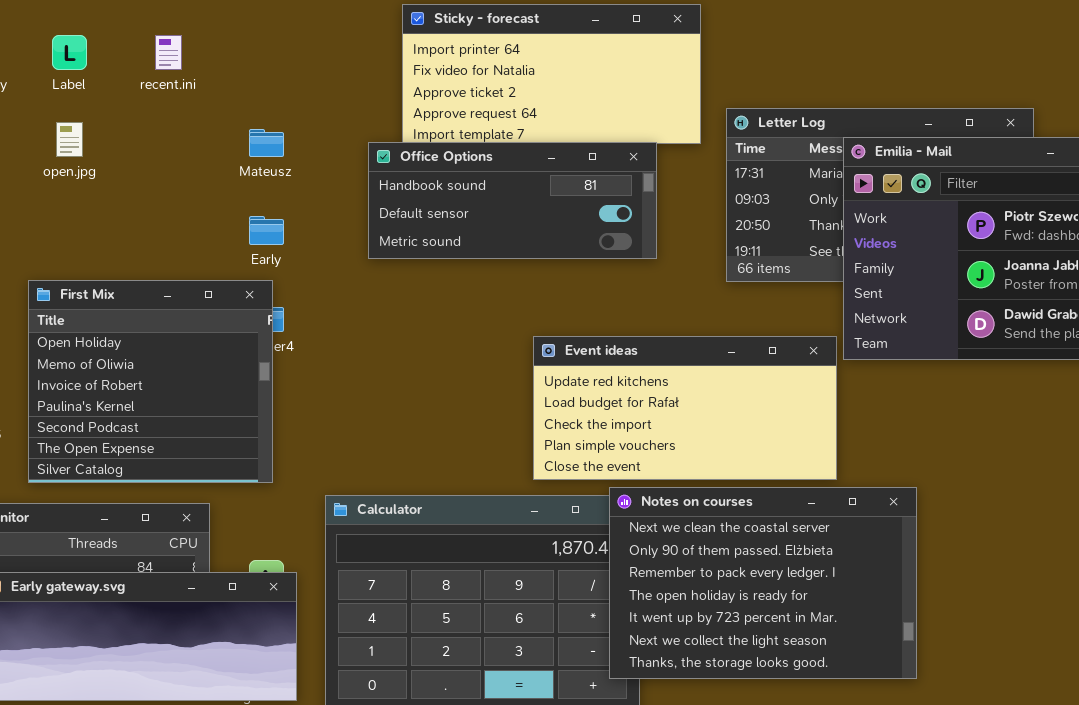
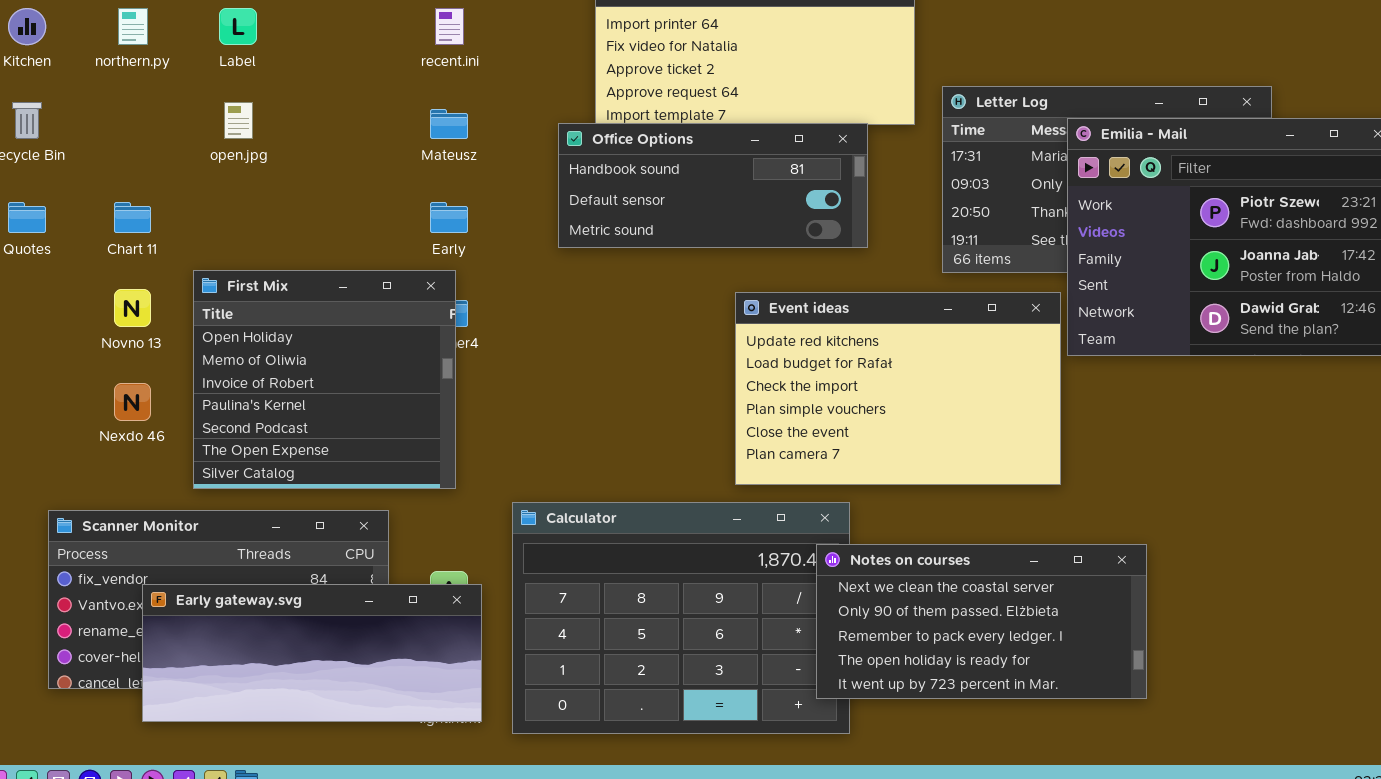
recent.ini: [155,35,182,70] -> [435,8,464,45], moved
Event ideas: [533,336,837,480] -> [735,292,1061,485], resized
Notes on courses: [609,487,917,679] -> [816,544,1147,699], resized

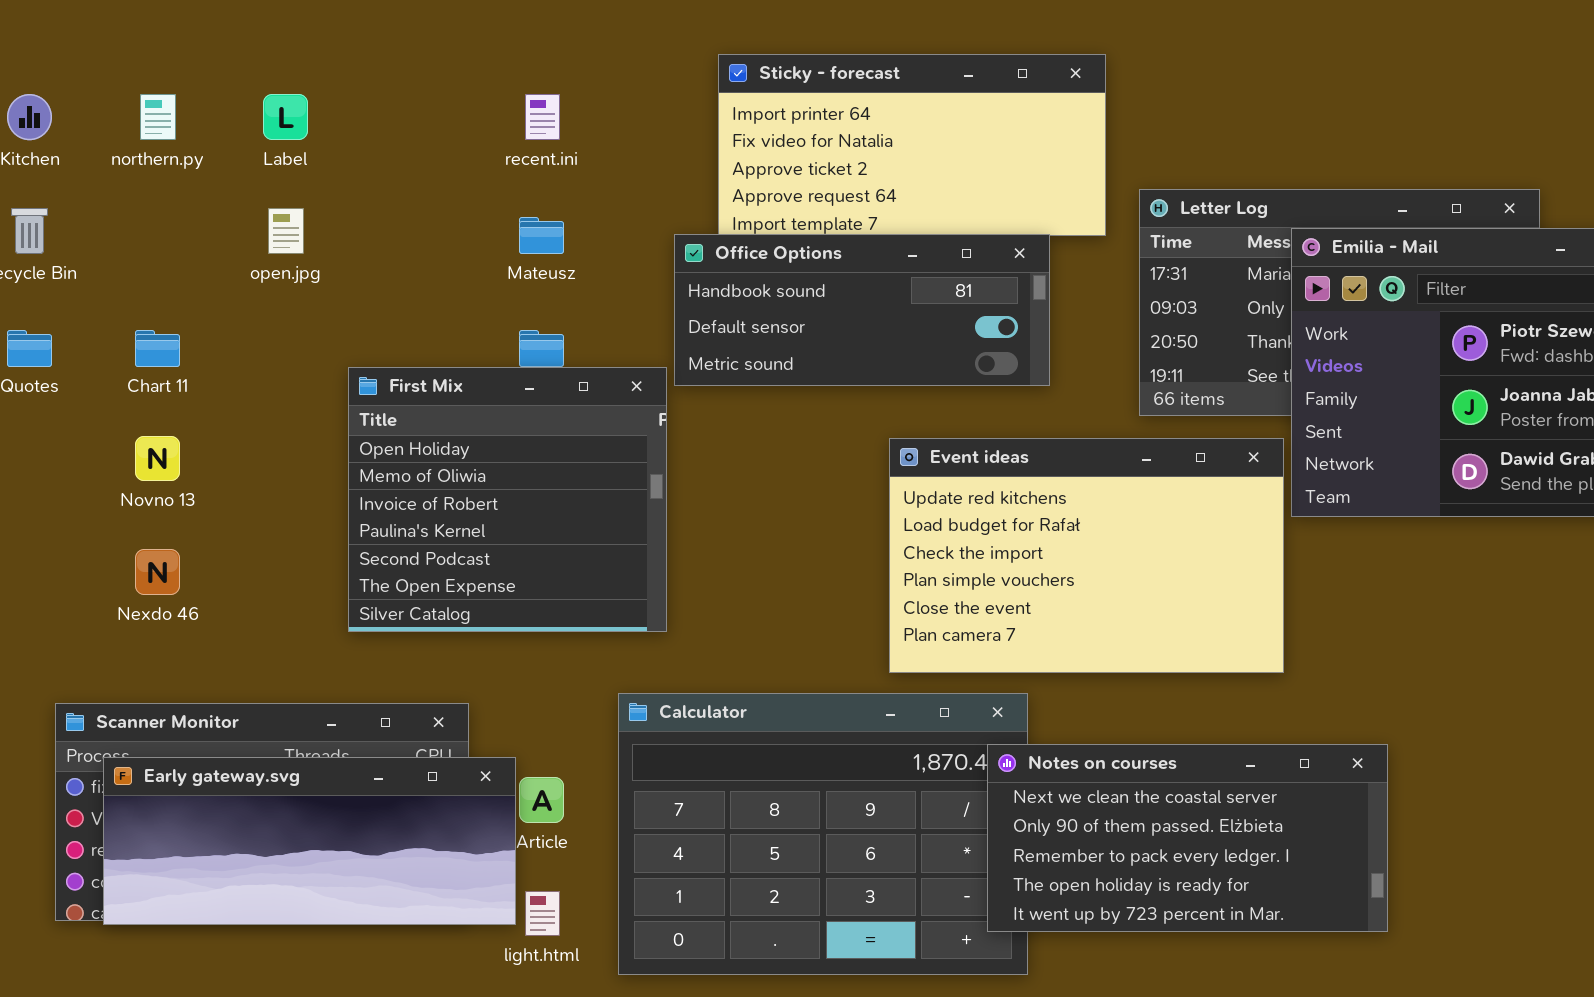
First Mix: [193,270,456,489] -> [348,367,667,632], moved
Early gateway.svg: [142,584,482,722] -> [103,757,516,925], moved

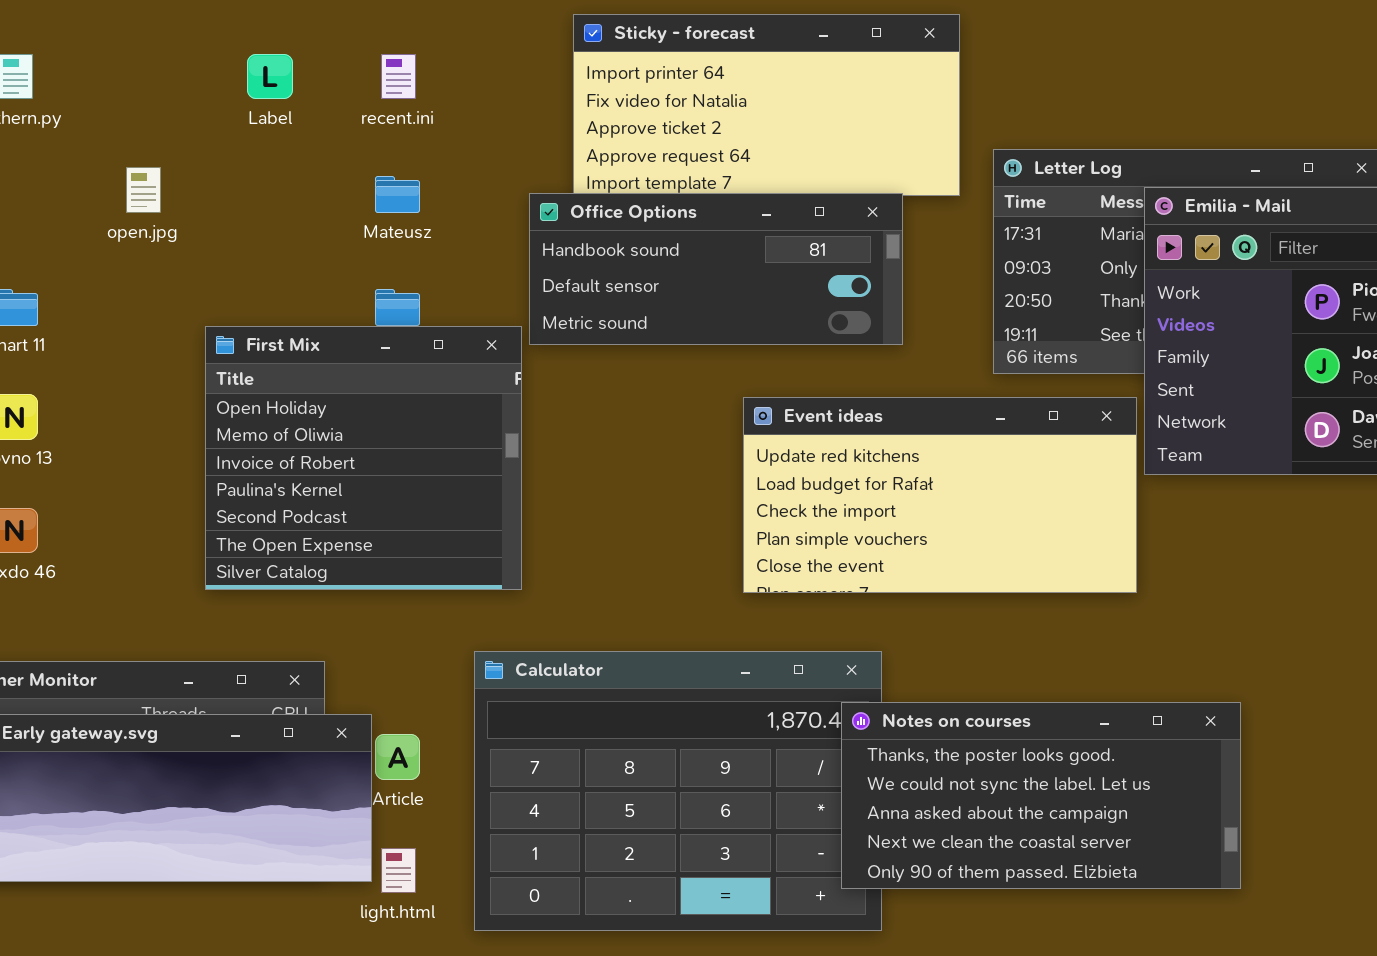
Label: [263,94,308,140] -> [247,54,293,99], moved
Event ideas: [889,438,1284,673] -> [743,397,1137,593], resized
Notes on courses: [987,744,1388,932] -> [841,702,1241,889], scrolled up 3 rows

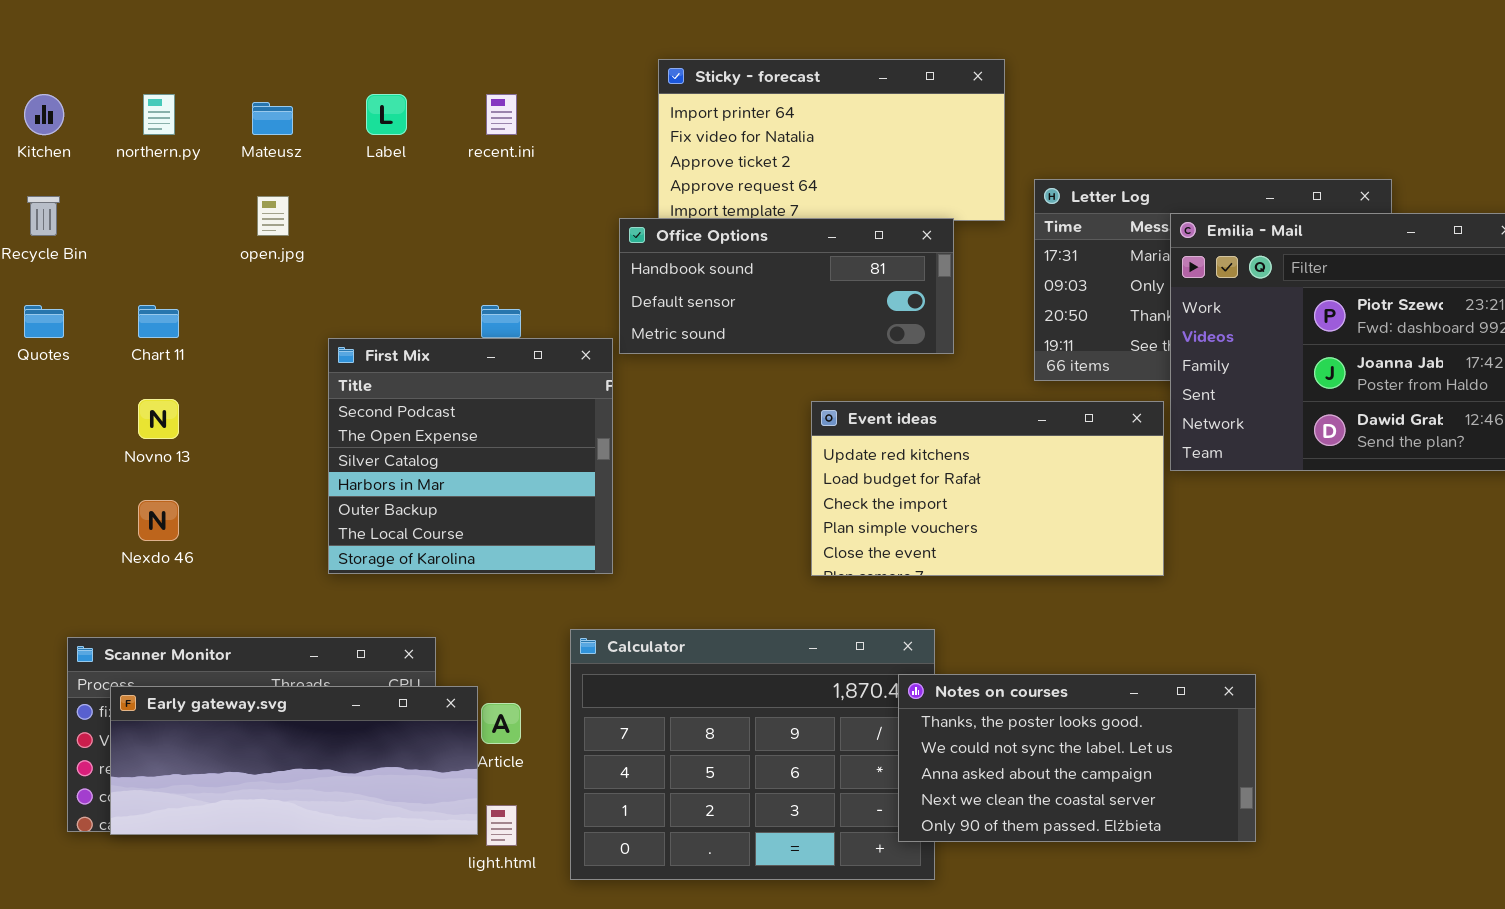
Mateusz: [375,176,420,213] -> [252,102,293,135], moved
First Mix: [205,326,522,590] -> [328,338,613,574], scrolled down 4 rows

